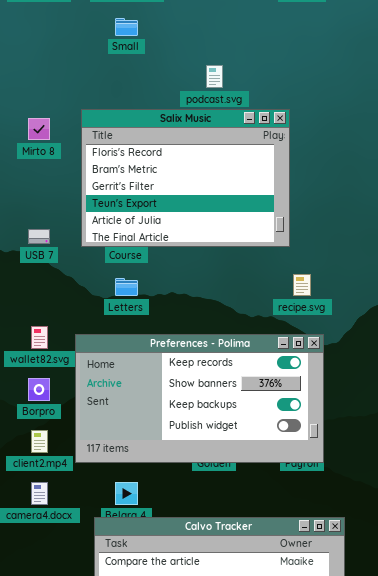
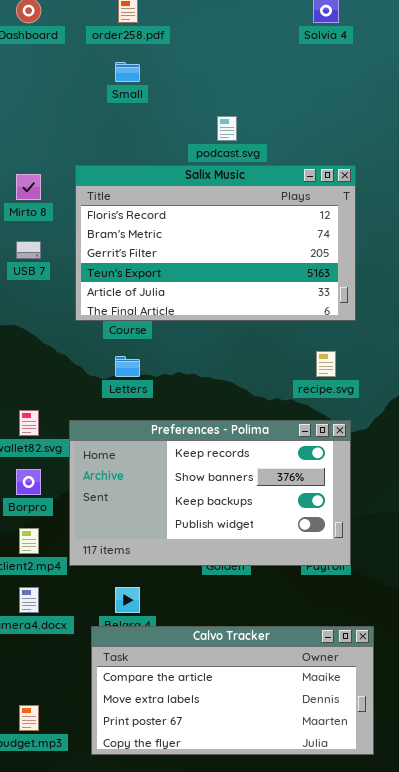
Salix Music: [81,109,290,247] -> [75,165,356,321], resized
USB 7: [28,229,50,244] -> [16,241,41,259], moved

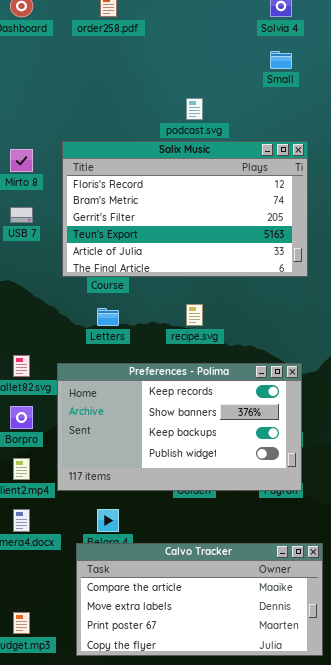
Small: [115,62,140,82] -> [270,51,292,69], moved
recipe.svg: [316,351,336,377] -> [186,304,203,326], moved

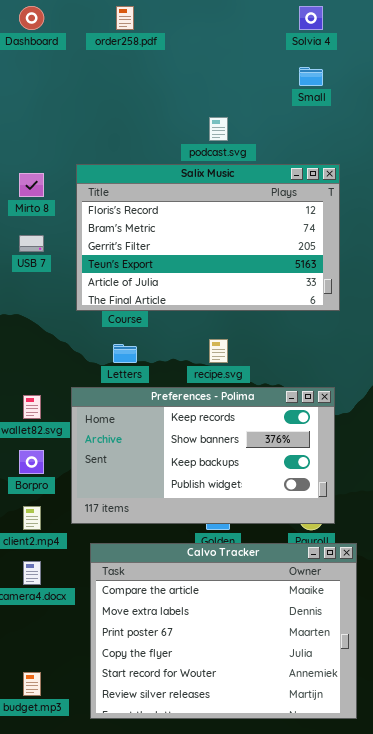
Preferences - Polima: [57,363,302,491] -> [71,387,335,524], moved
Calvo Tracker: [76,543,323,656] -> [90,543,357,719], resized

